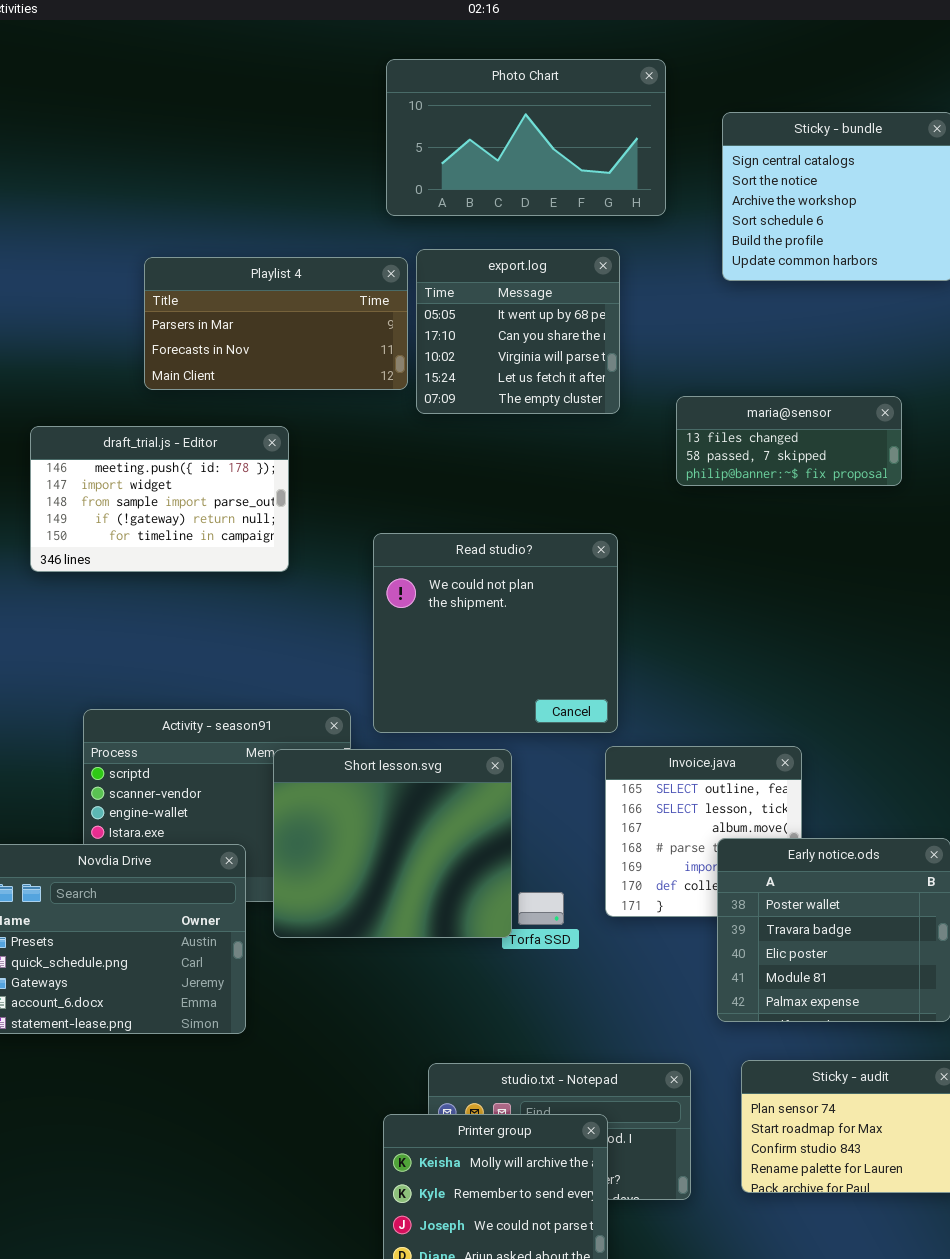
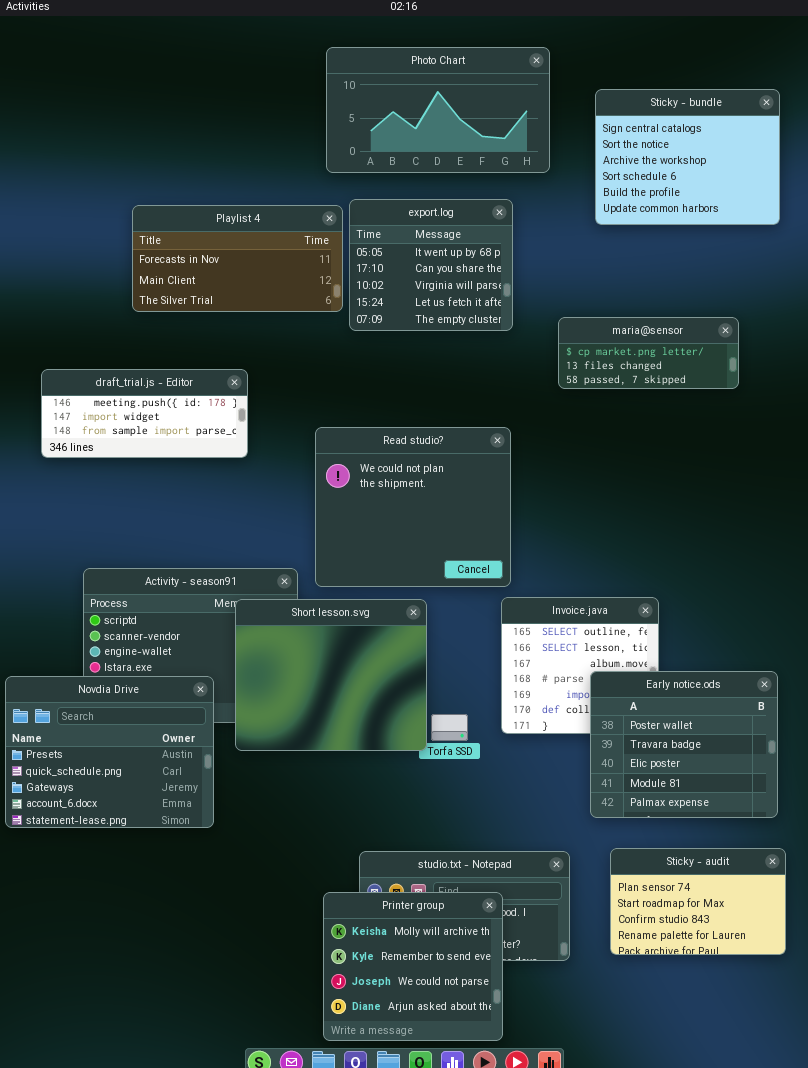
Playlist 4: [144,257,408,390] -> [132,205,343,312], scrolled down 1 row
maria@sensor: [676,396,902,486] -> [558,317,739,389], scrolled up 1 row
draft_trial.js - Editor: [30,426,289,572] -> [41,369,248,458], resized

